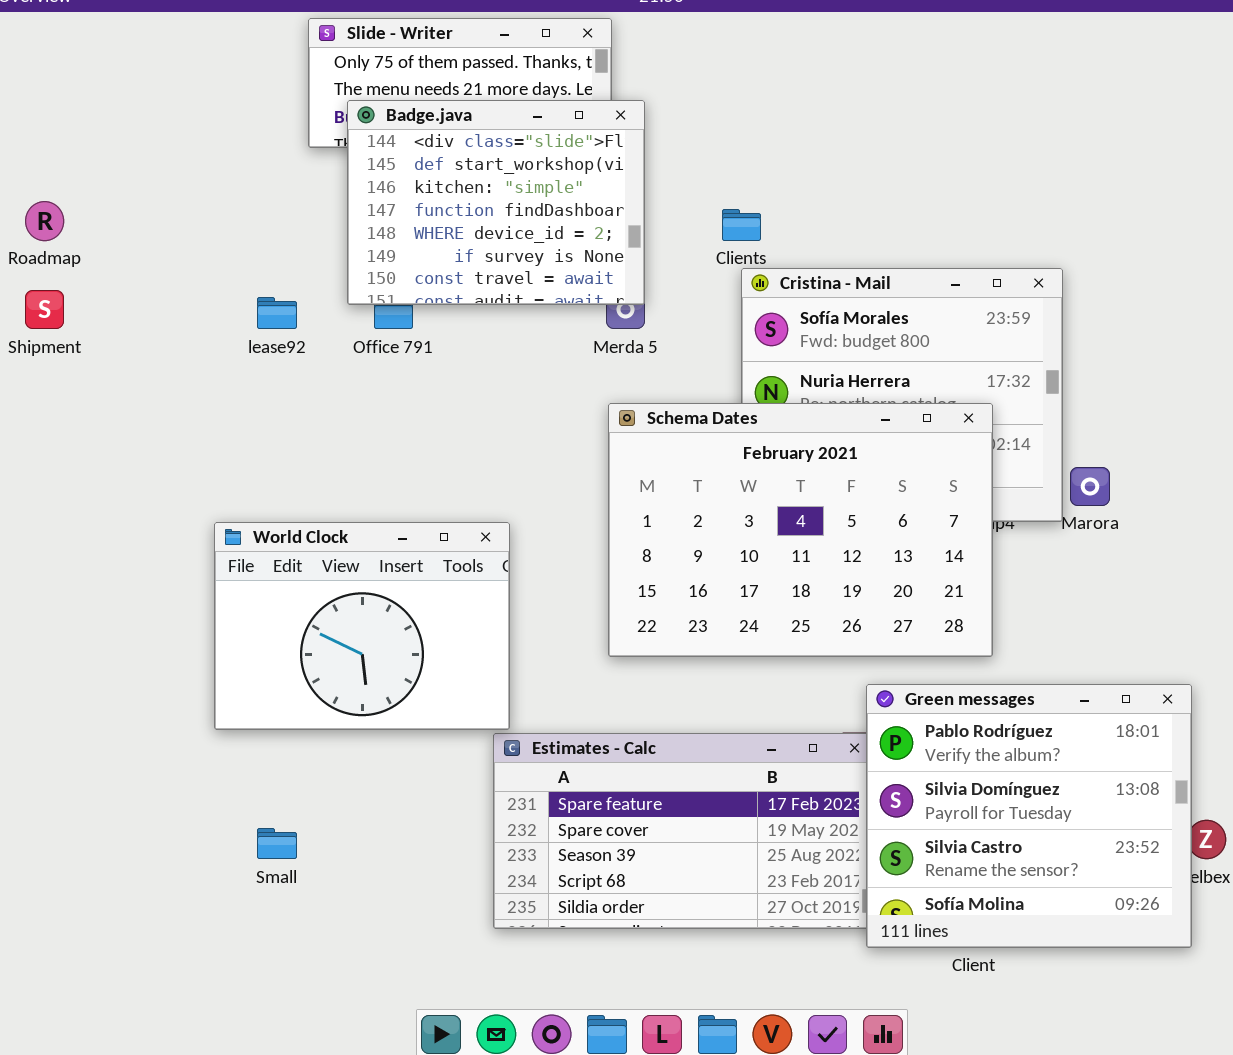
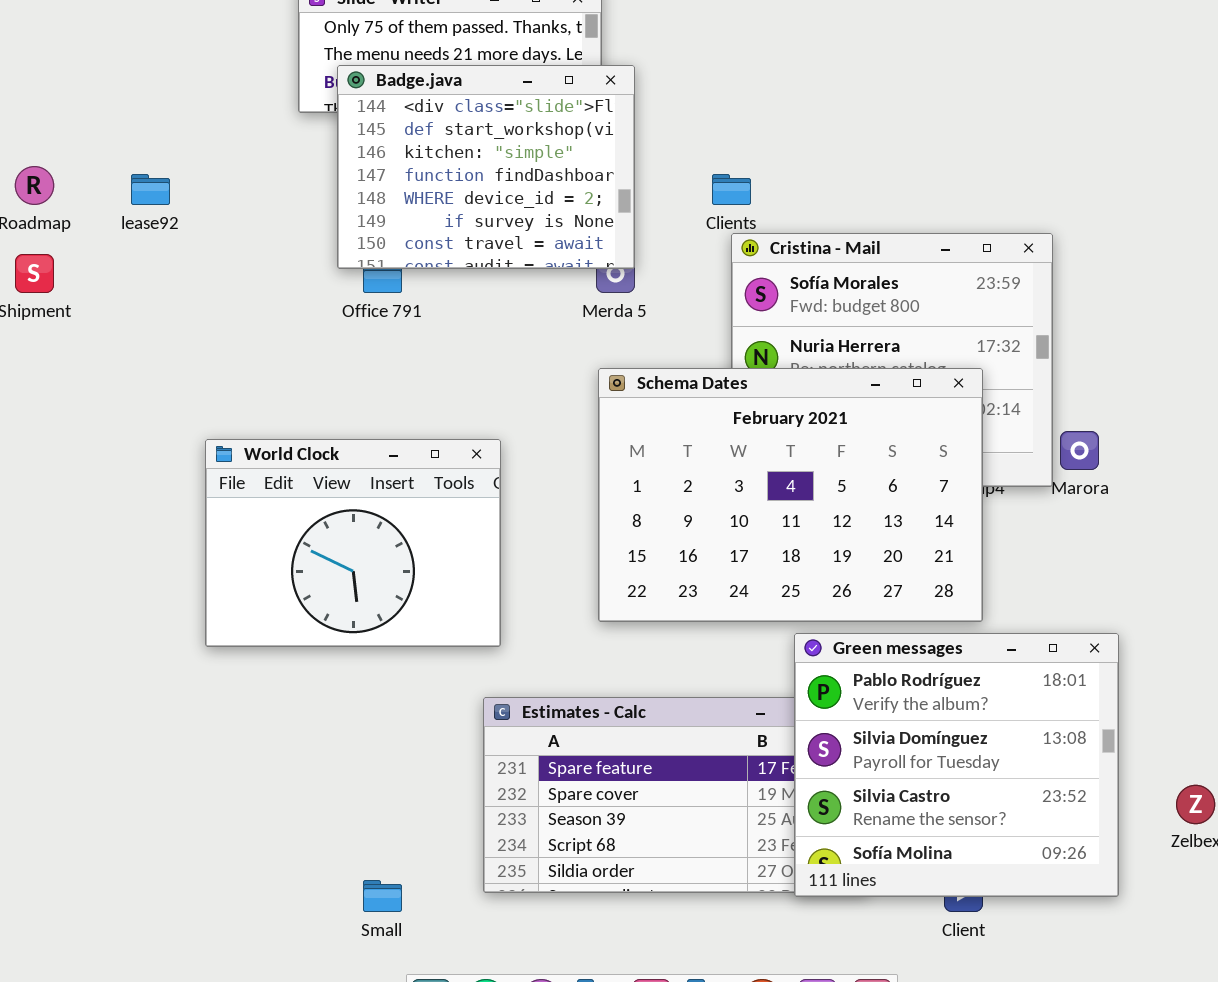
lease92: [257,297,297,329] -> [131,174,170,205], moved
World Clock: [214,522,510,730] -> [205,439,501,647], moved
Green messages: [866,684,1192,948] -> [794,633,1119,897], moved
Small: [257,828,297,859] -> [363,880,402,912], moved

